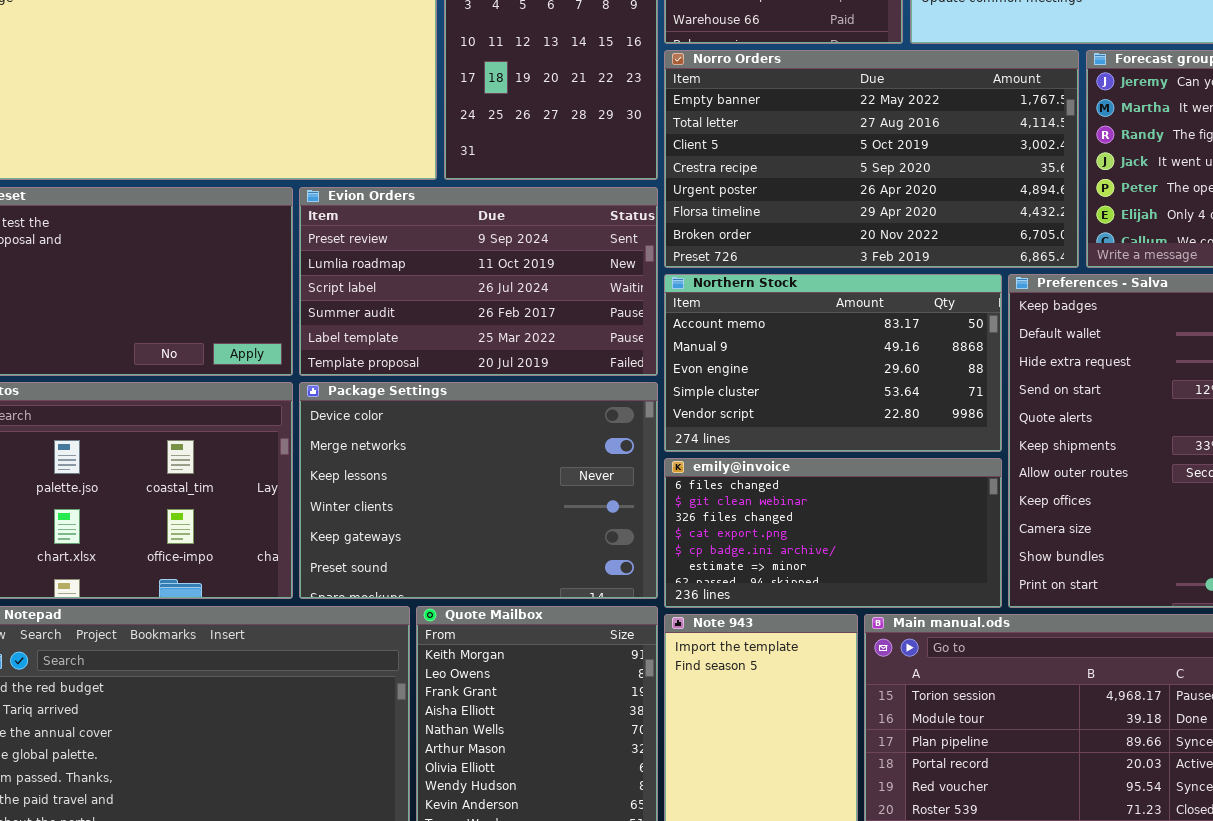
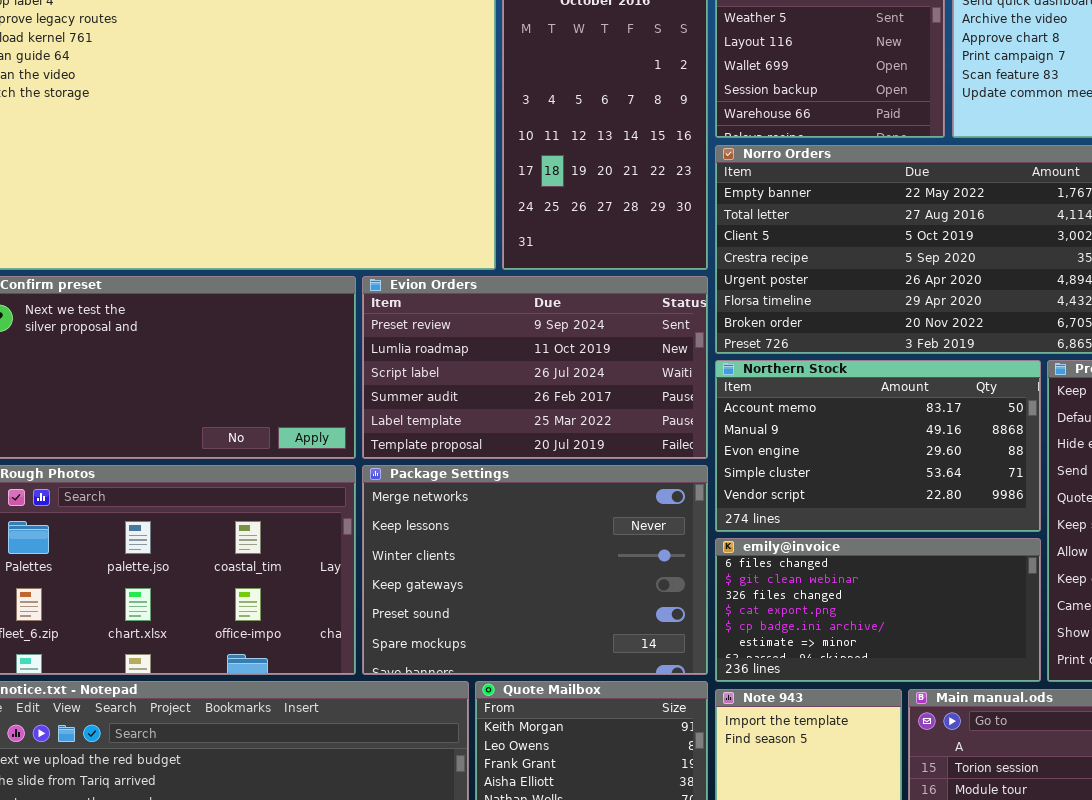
Package Settings: [299,382,658,599] -> [362,465,708,675], scrolled down 1 row

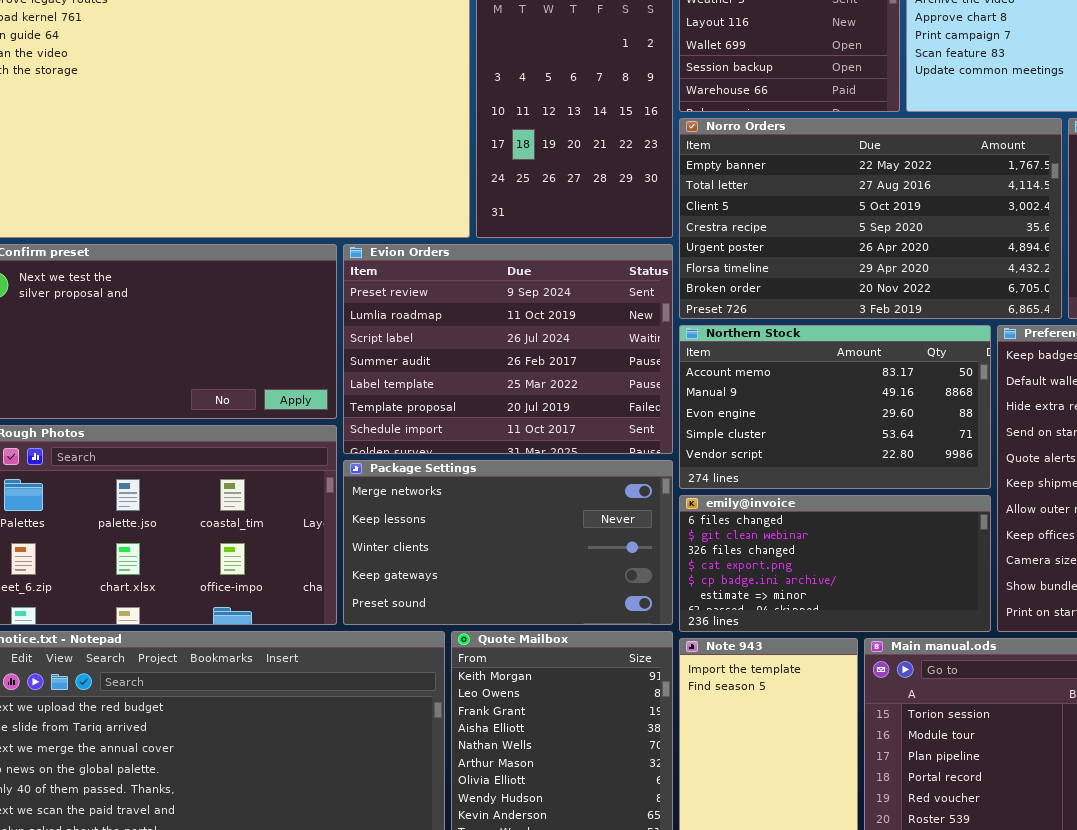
Evion Orders: [362,276,708,459] -> [343,244,673,454], resized
Package Settings: [362,465,708,675] -> [343,460,673,625], resized

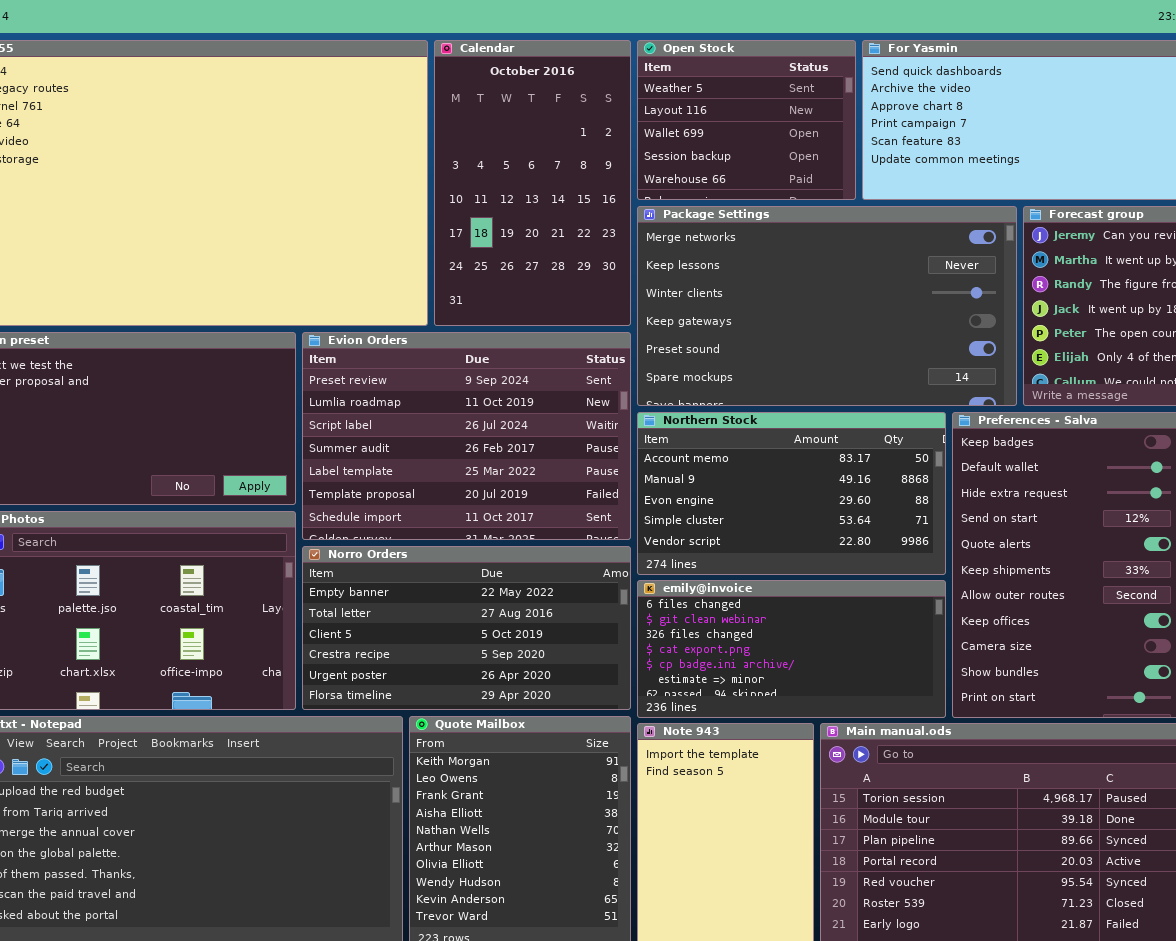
Norro Orders: [679,118,1062,319] -> [302,546,631,710], moved, resized
Package Settings: [343,460,673,625] -> [637,206,1017,406], moved, resized

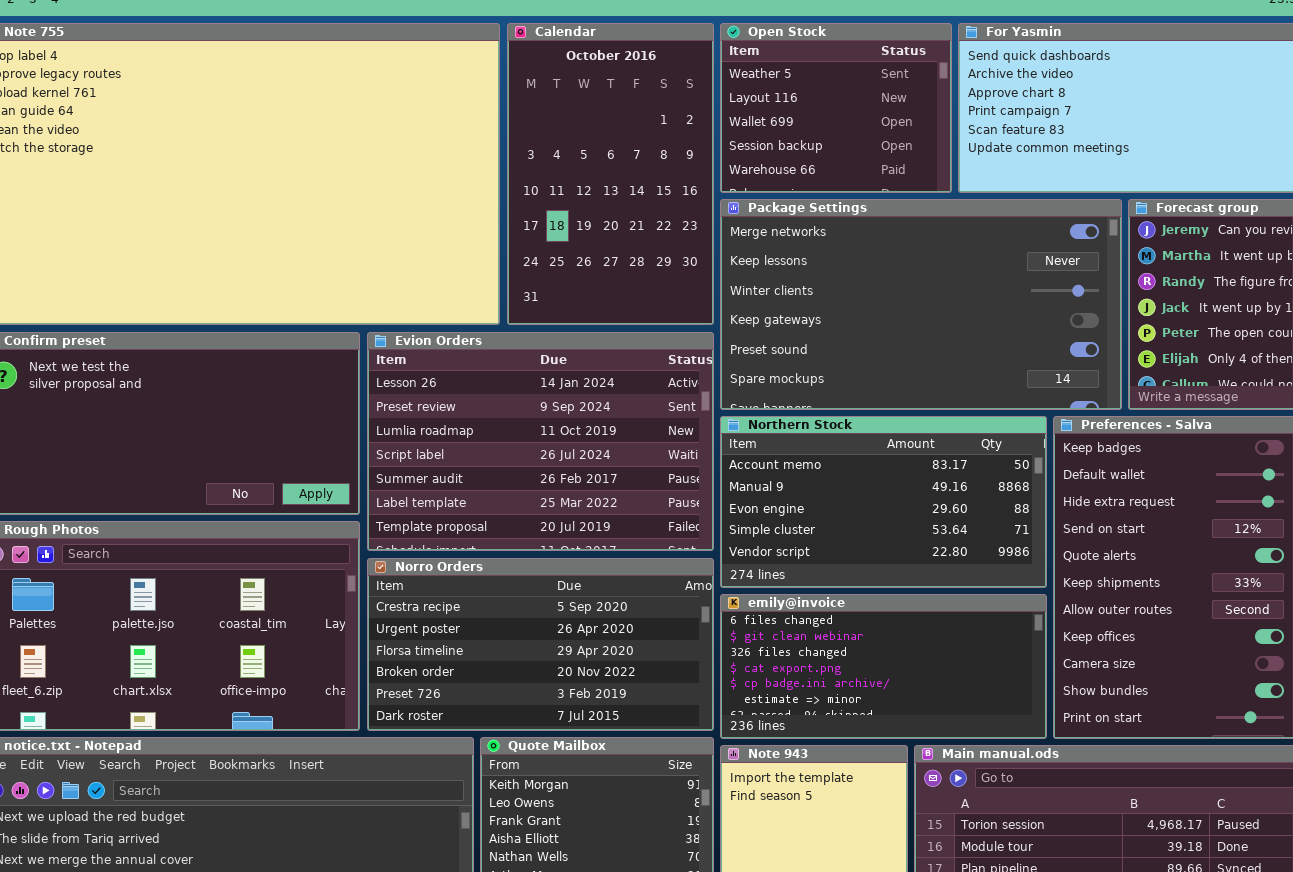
Evion Orders: [302,332,631,540] -> [367,332,714,551], scrolled up 1 row
Norro Orders: [302,546,631,710] -> [367,558,714,731], scrolled down 3 rows

